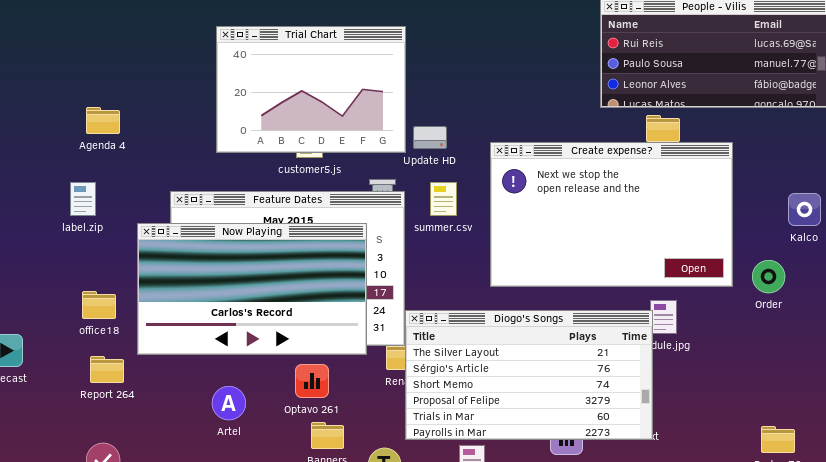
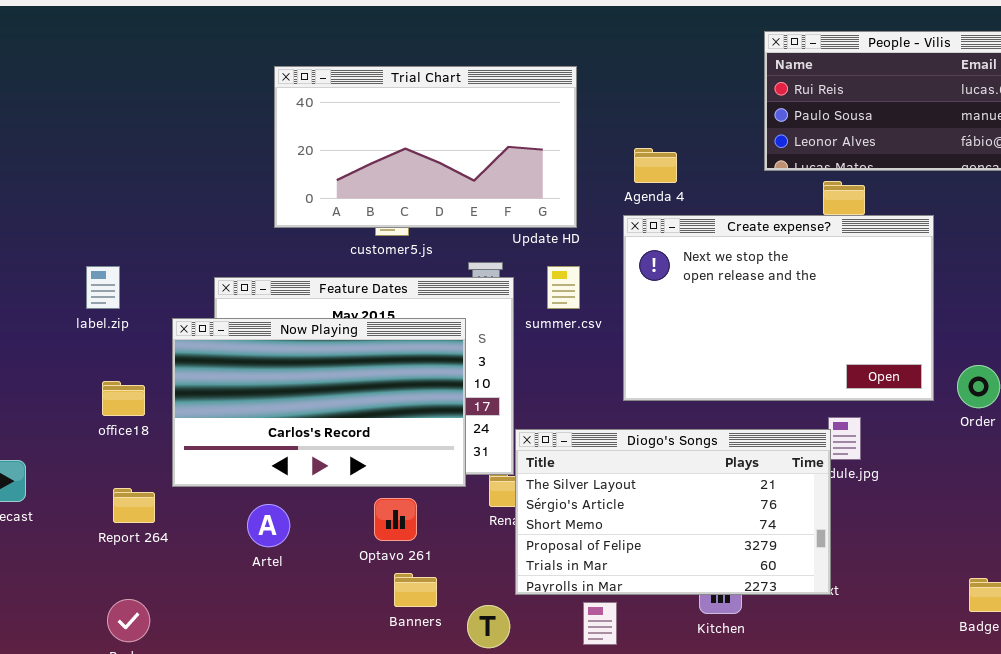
Trial Chart: [216,26,406,153] -> [274,66,577,228], resized
Agenda 4: [86,107,120,134] -> [634,148,677,183], moved
office18: [82,291,116,319] -> [102,381,145,416], moved
Artel: [212,386,246,420] -> [247,504,290,547], moved

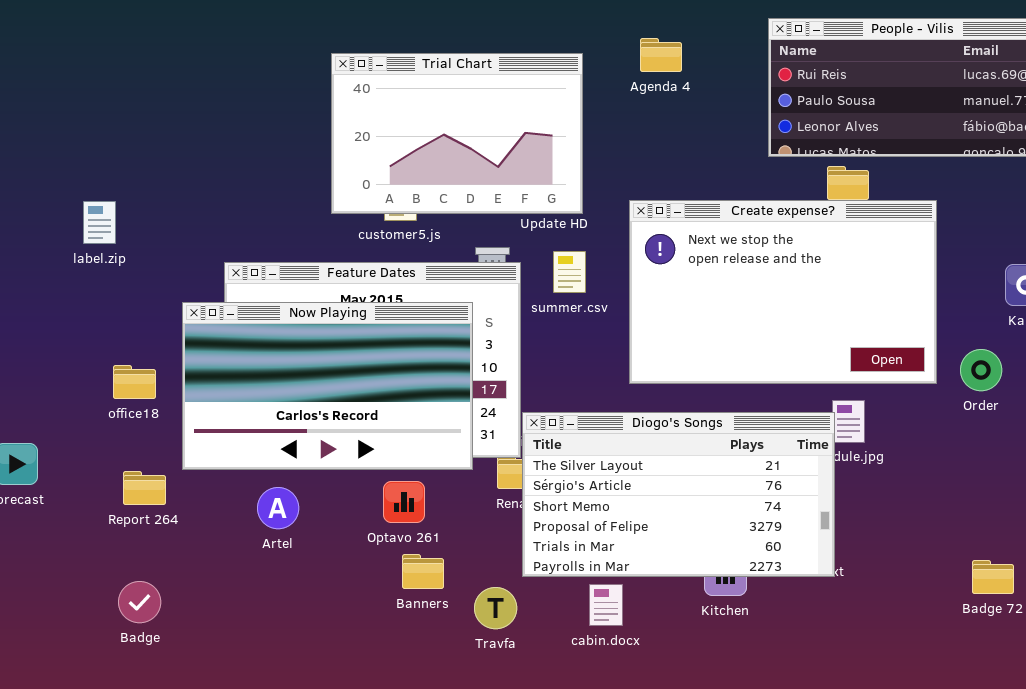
Trial Chart: [274,66,577,228] -> [331,53,583,214], resized
Agenda 4: [634,148,677,183] -> [640,38,682,72], moved
label.zip: [86,266,120,309] -> [83,201,116,244], moved

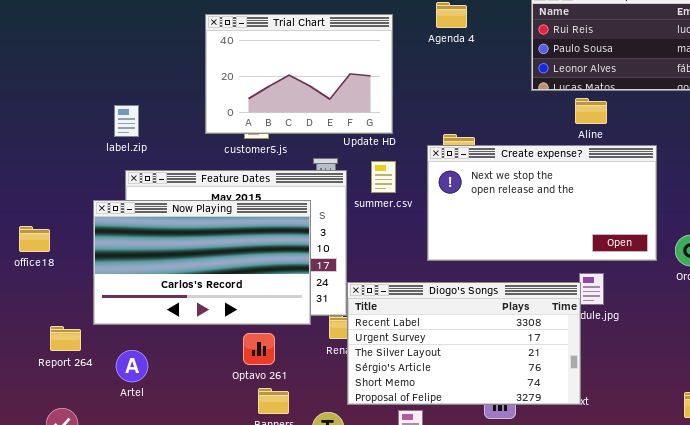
Create expense?: [629,200,937,384] -> [427,145,657,261], resized
label.zip: [83,201,116,244] -> [114,105,139,137], moved
office18: [113,365,156,399] -> [19,226,50,252], moved
Diogo's Songs: [522,412,835,577] -> [347,282,581,405], scrolled up 2 rows
Artel: [257,487,299,529] -> [116,350,148,382], moved

